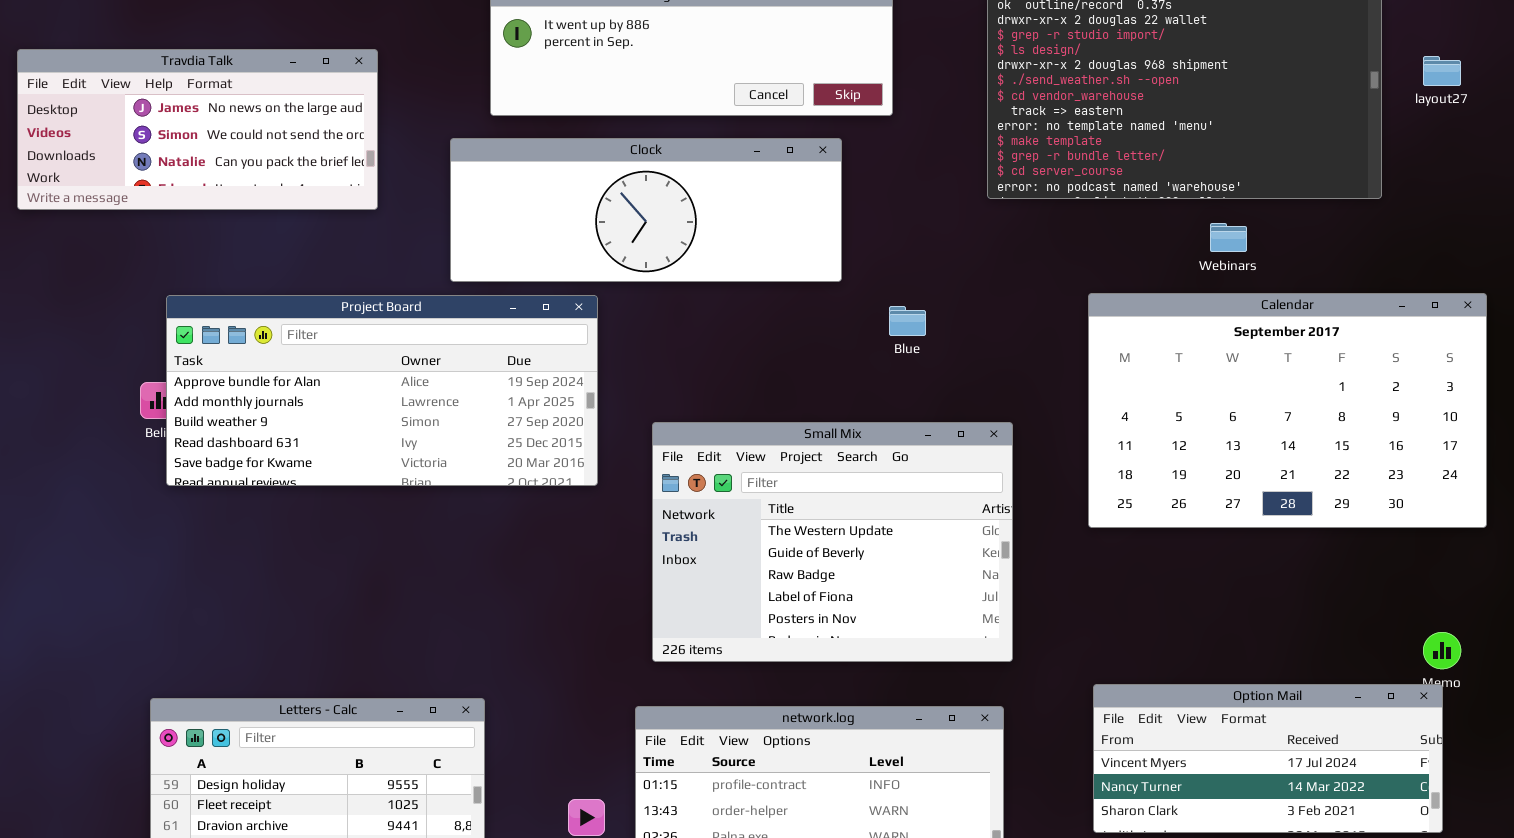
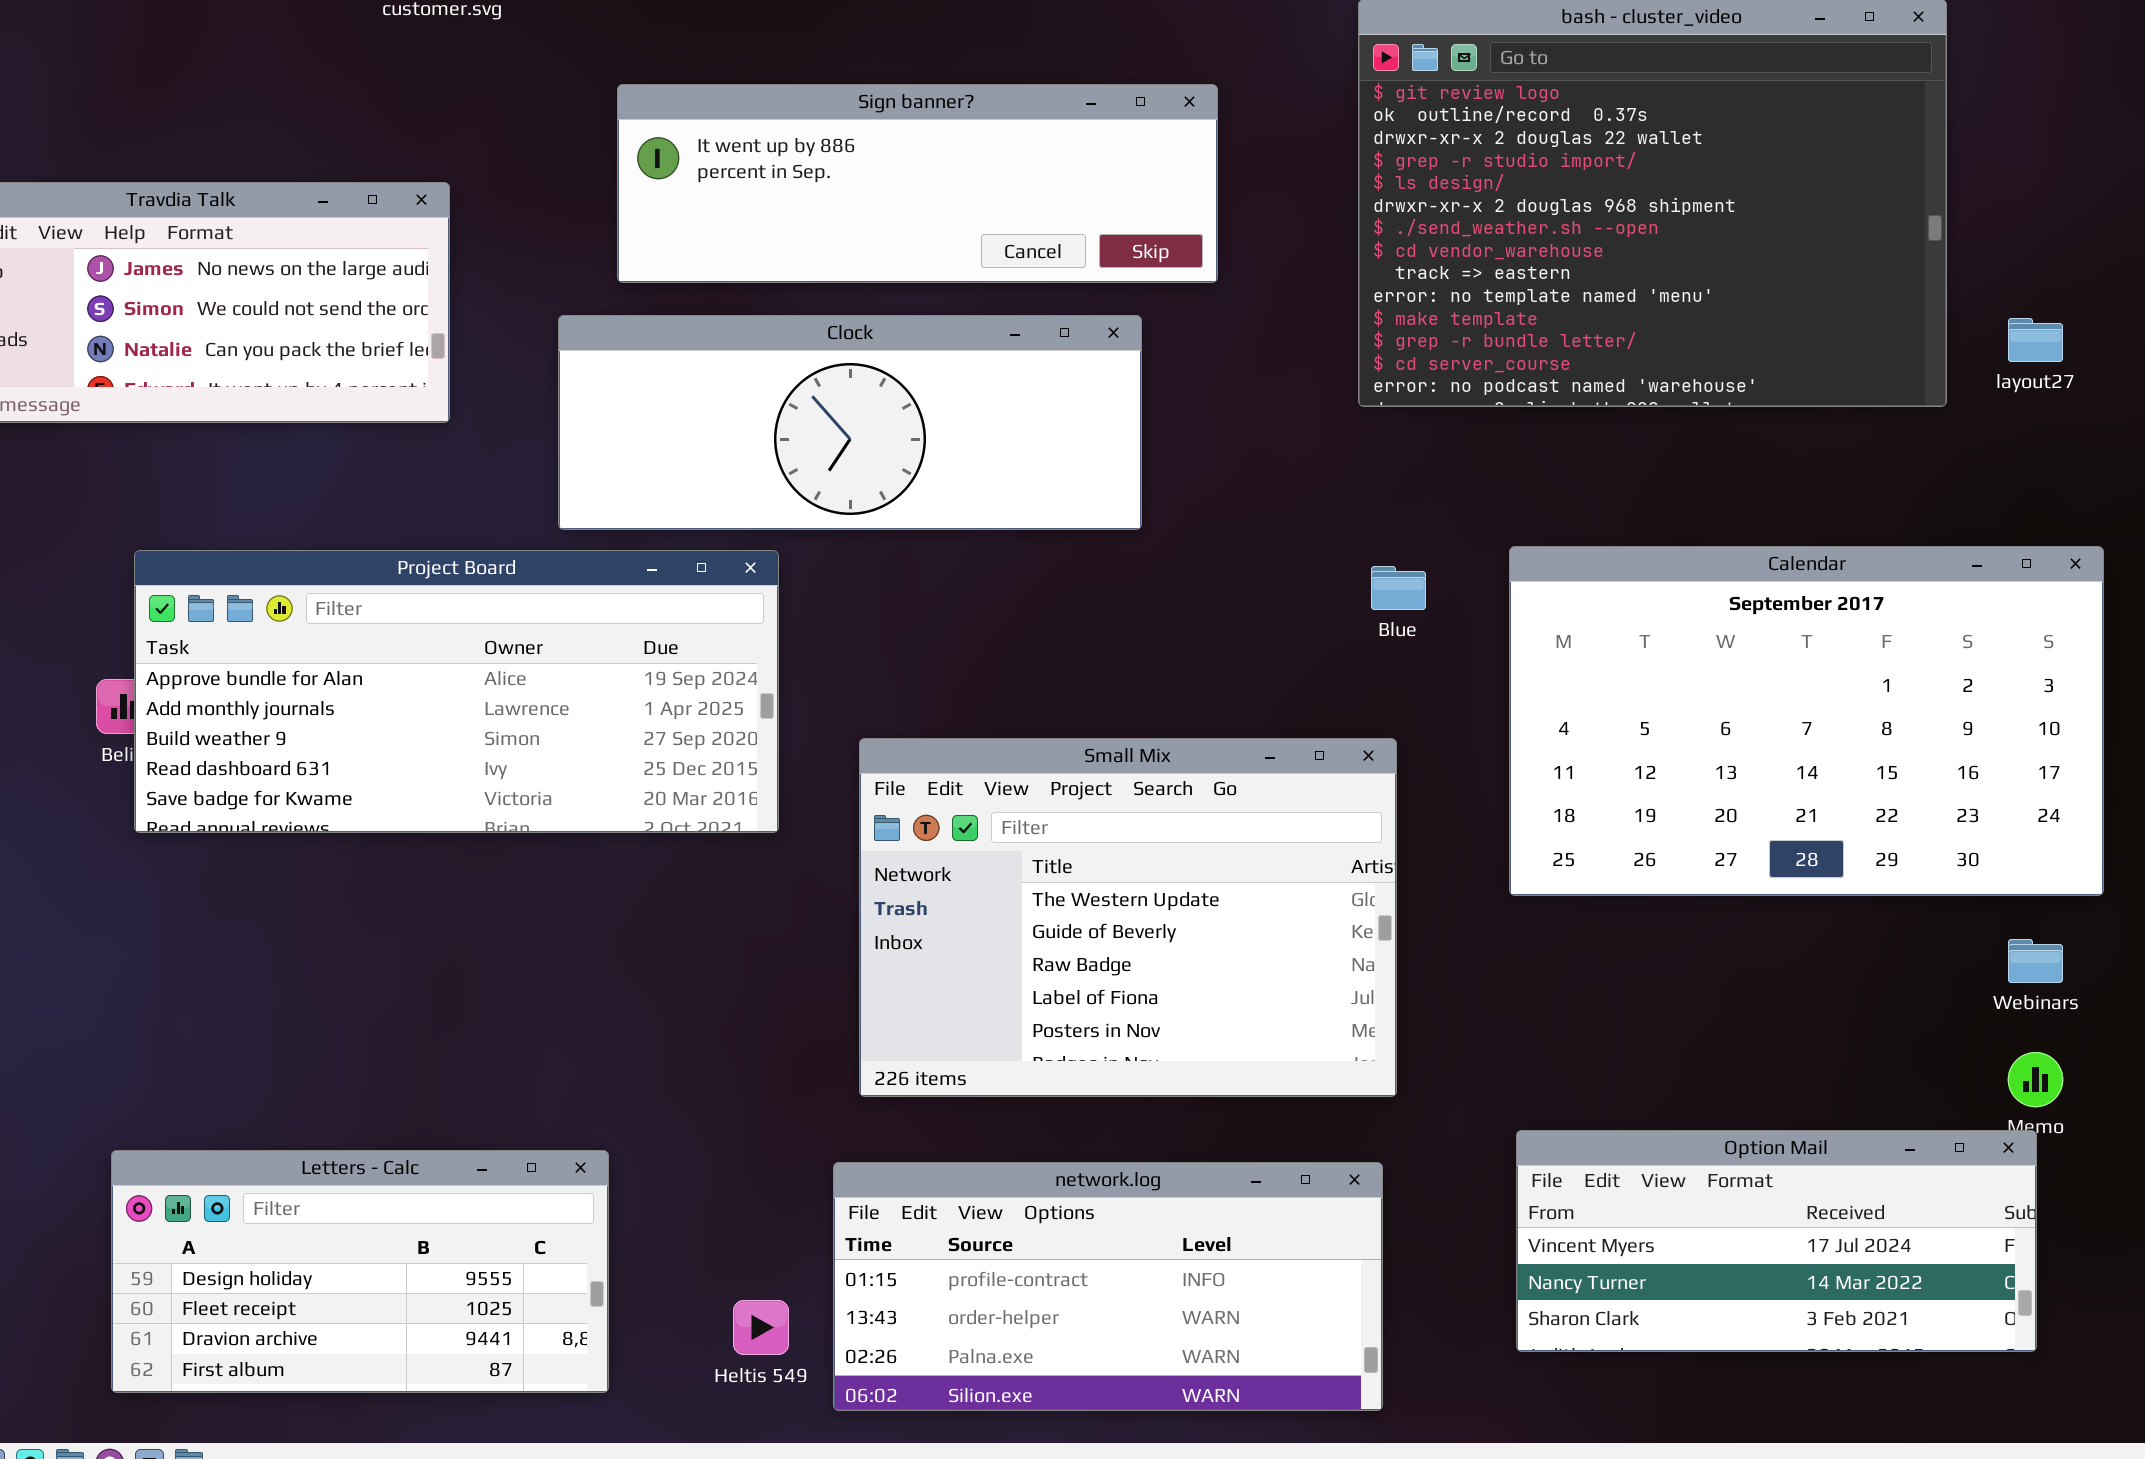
layout27: [1423,56,1461,86] -> [2008,318,2063,362], moved
Webinars: [1210,223,1247,252] -> [2008,939,2063,983], moved
Blue: [889,306,926,336] -> [1371,566,1426,610], moved

